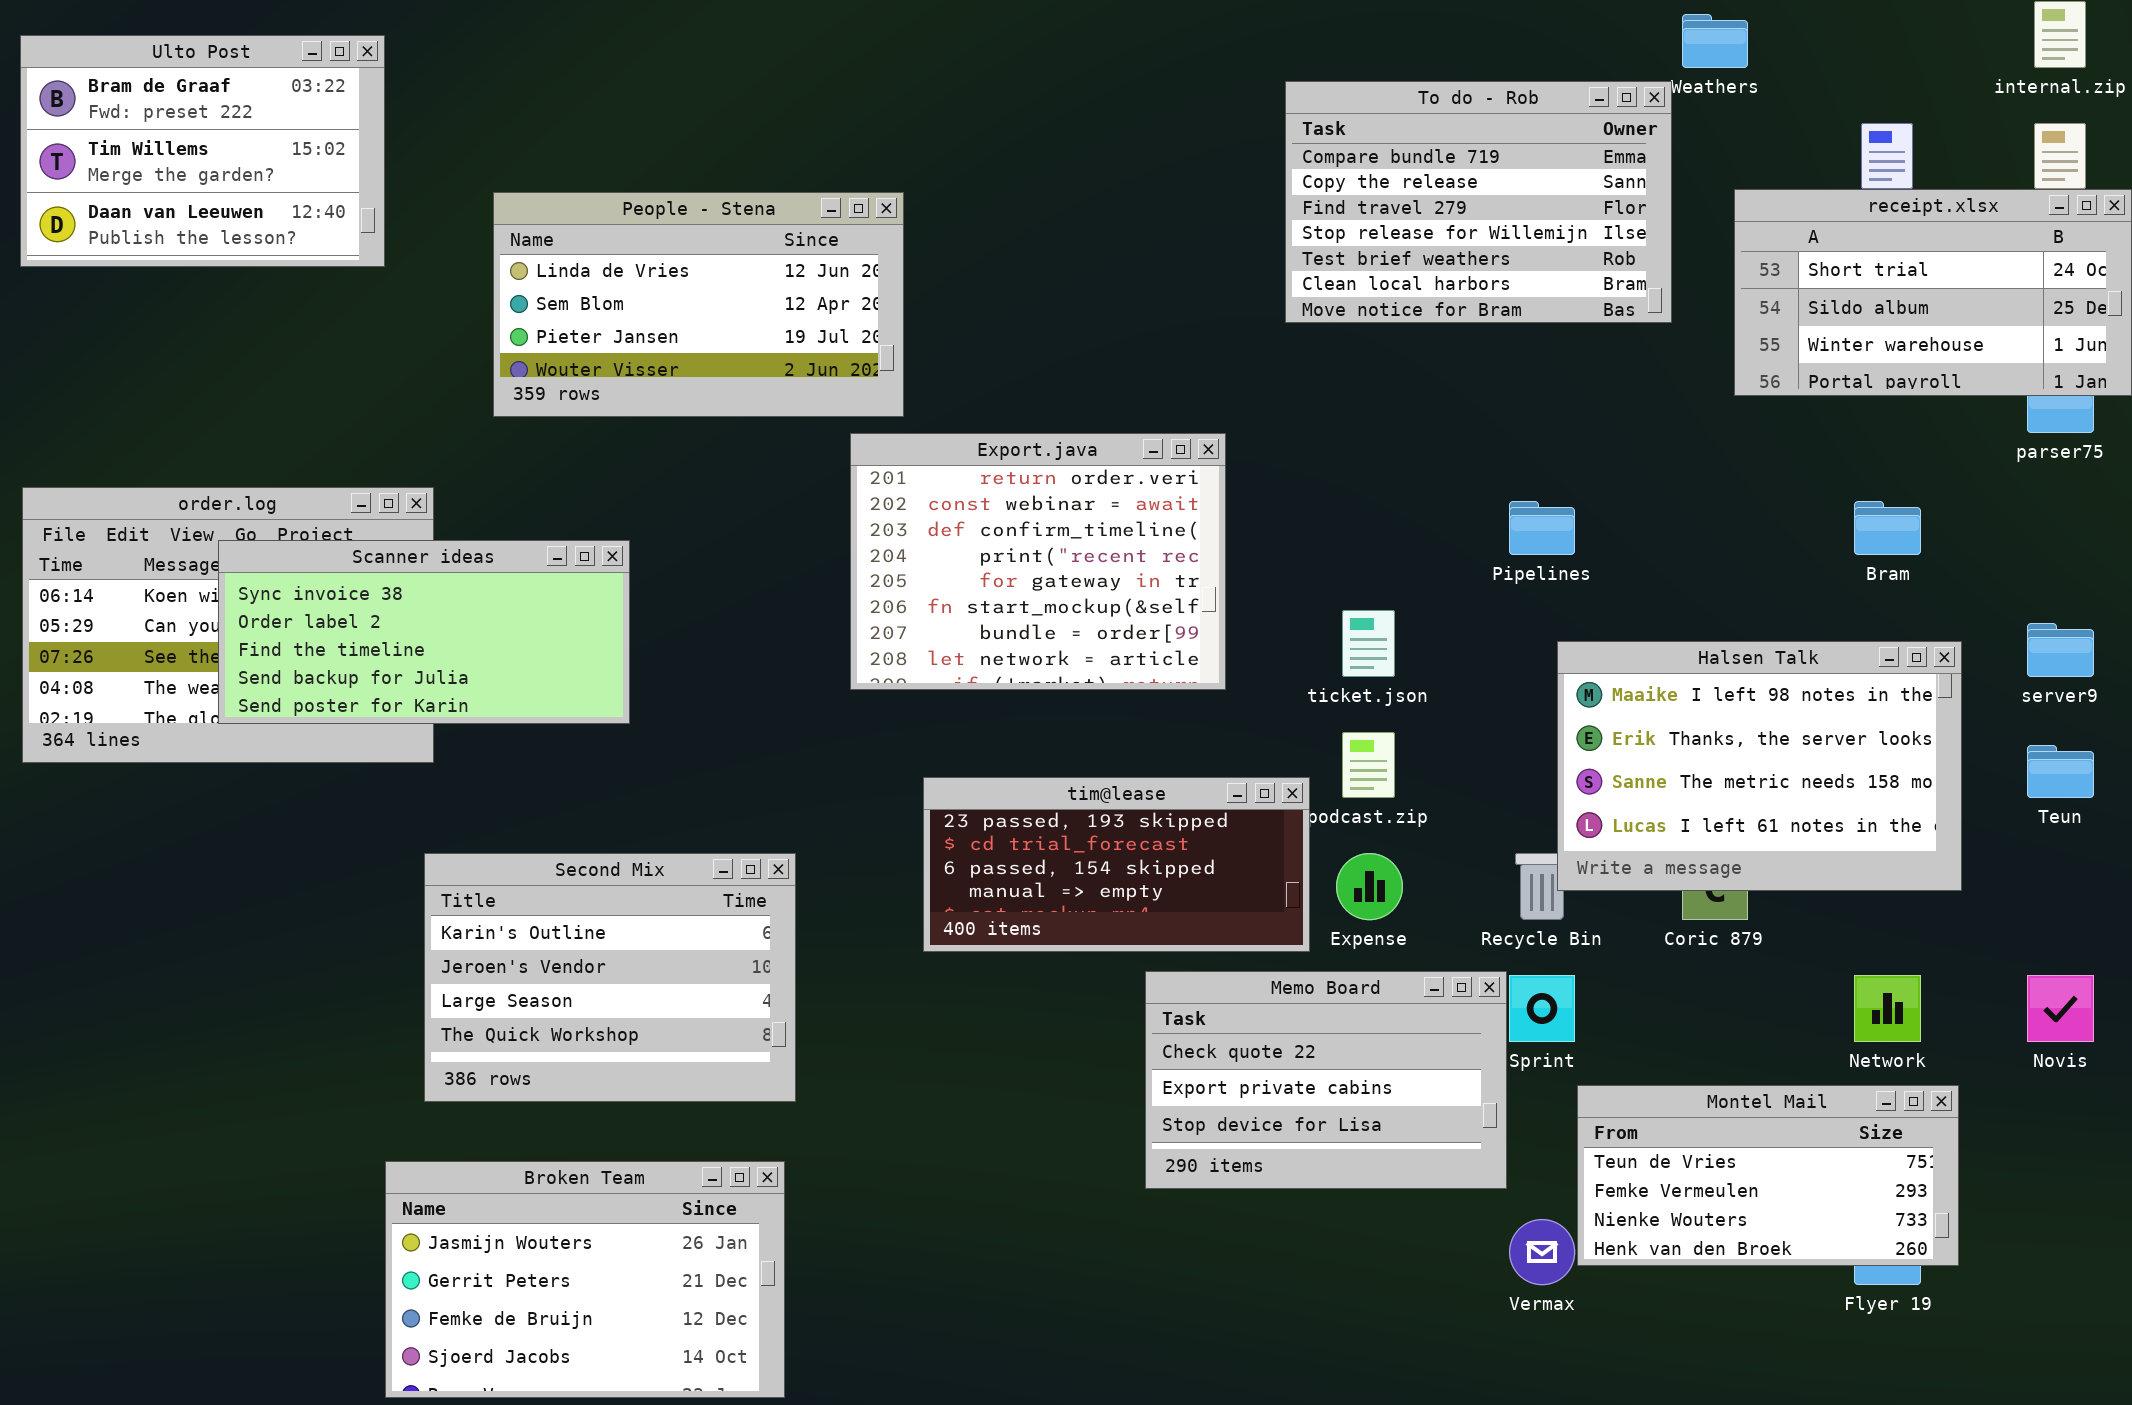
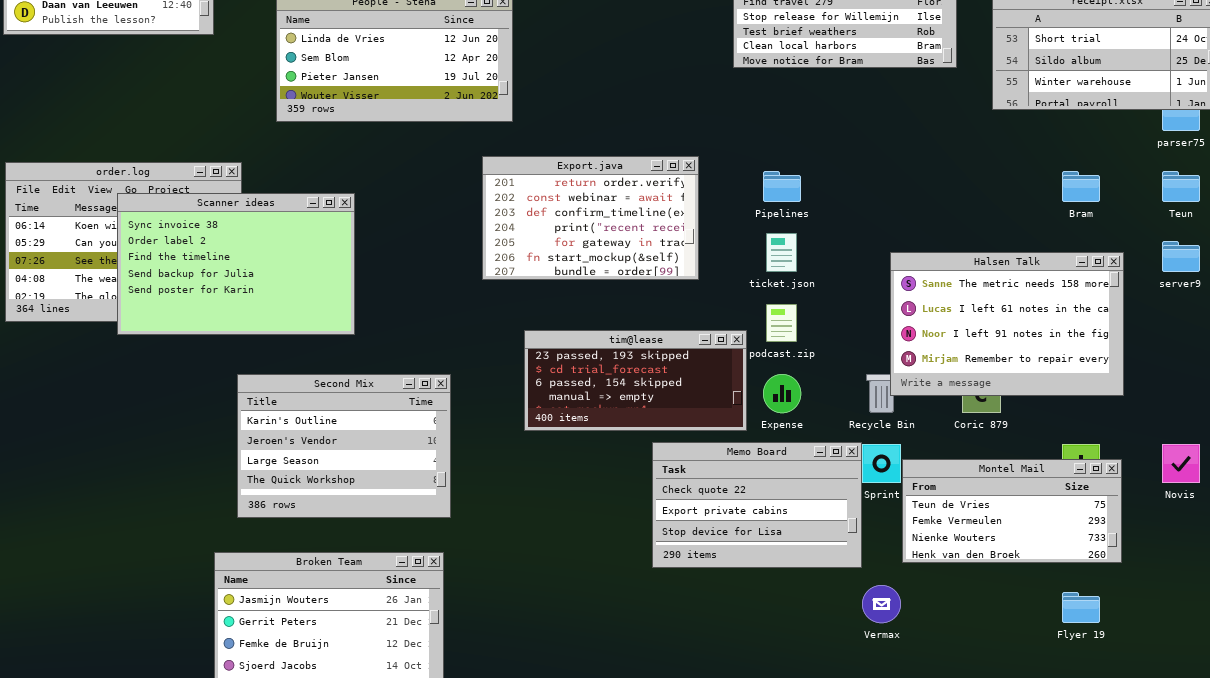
Export.java: [850,433,1226,690] -> [482,156,699,280], resized
Pipelines: [1509,501,1575,555] -> [763,171,801,202], moved
Scanner ideas: [218,540,630,724] -> [117,193,355,335], resized
Halsen Talk: [1557,641,1962,891] -> [890,252,1124,396], scrolled down 2 rows
Teun: [2027,745,2094,798] -> [1162,171,1200,202], moved
Montel Mail: [1577,1085,1959,1266] -> [902,459,1122,563], moved

